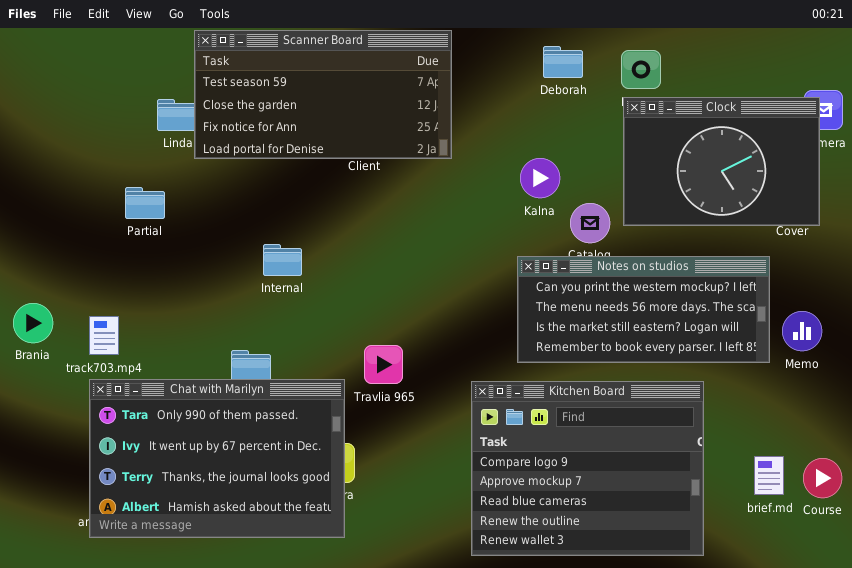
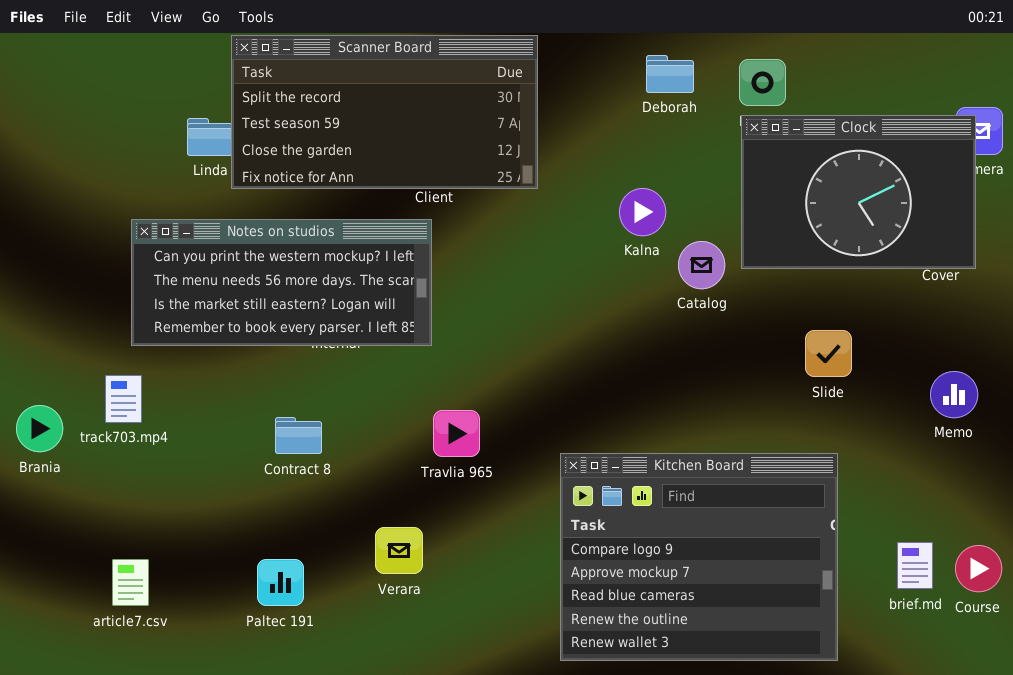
Scanner Board: [194,30,452,159] -> [231,35,538,189], scrolled up 1 row
Notes on studios: [517,256,770,363] -> [131,219,432,346], moved
Brania: [13,303,53,343] -> [16,405,63,452], moved
Chat with Marilyn: [89,379,345,538] -> none, closed

